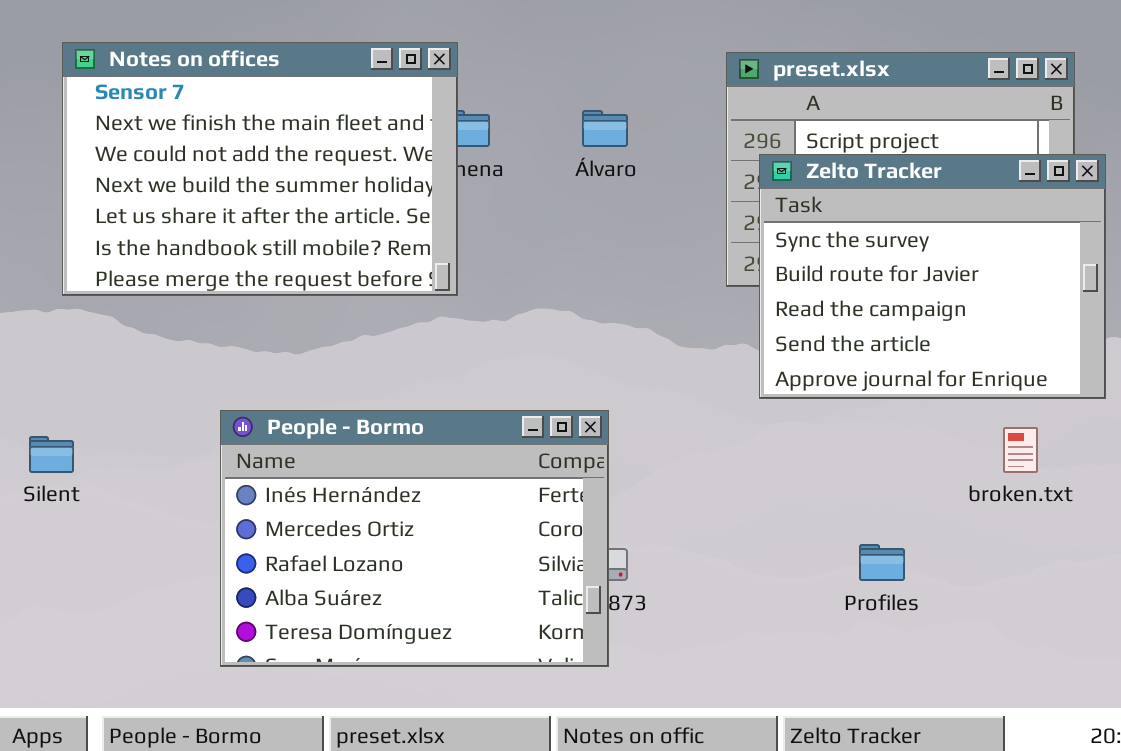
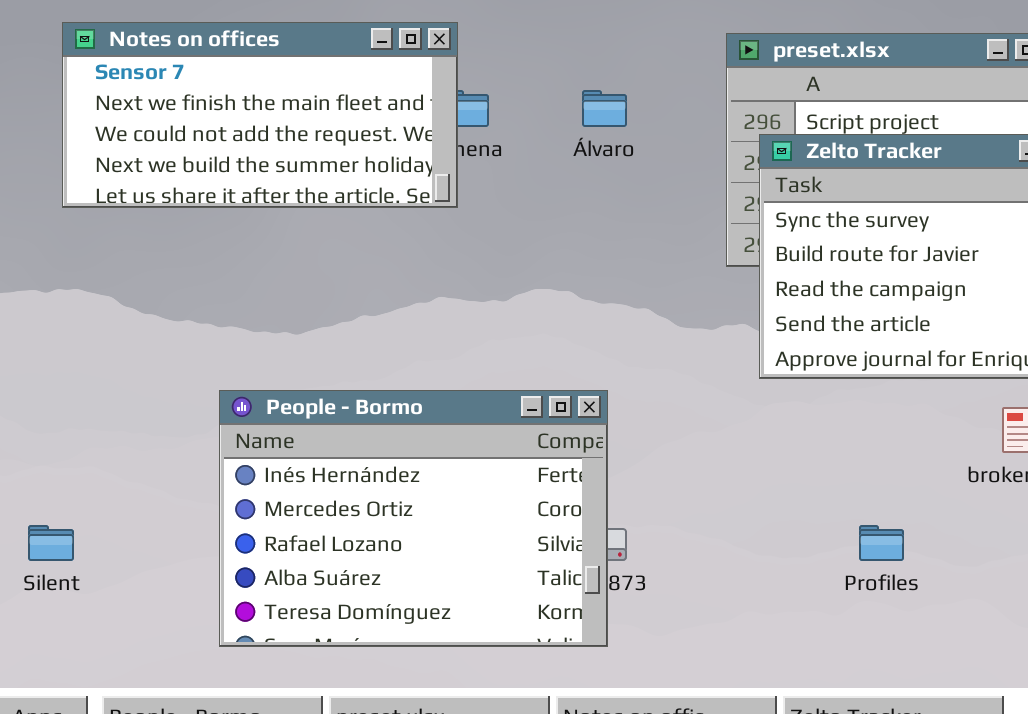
Notes on offices: [62,42,458,296] -> [62,22,458,208], resized
Silent: [29,436,74,473] -> [28,525,74,561], moved

